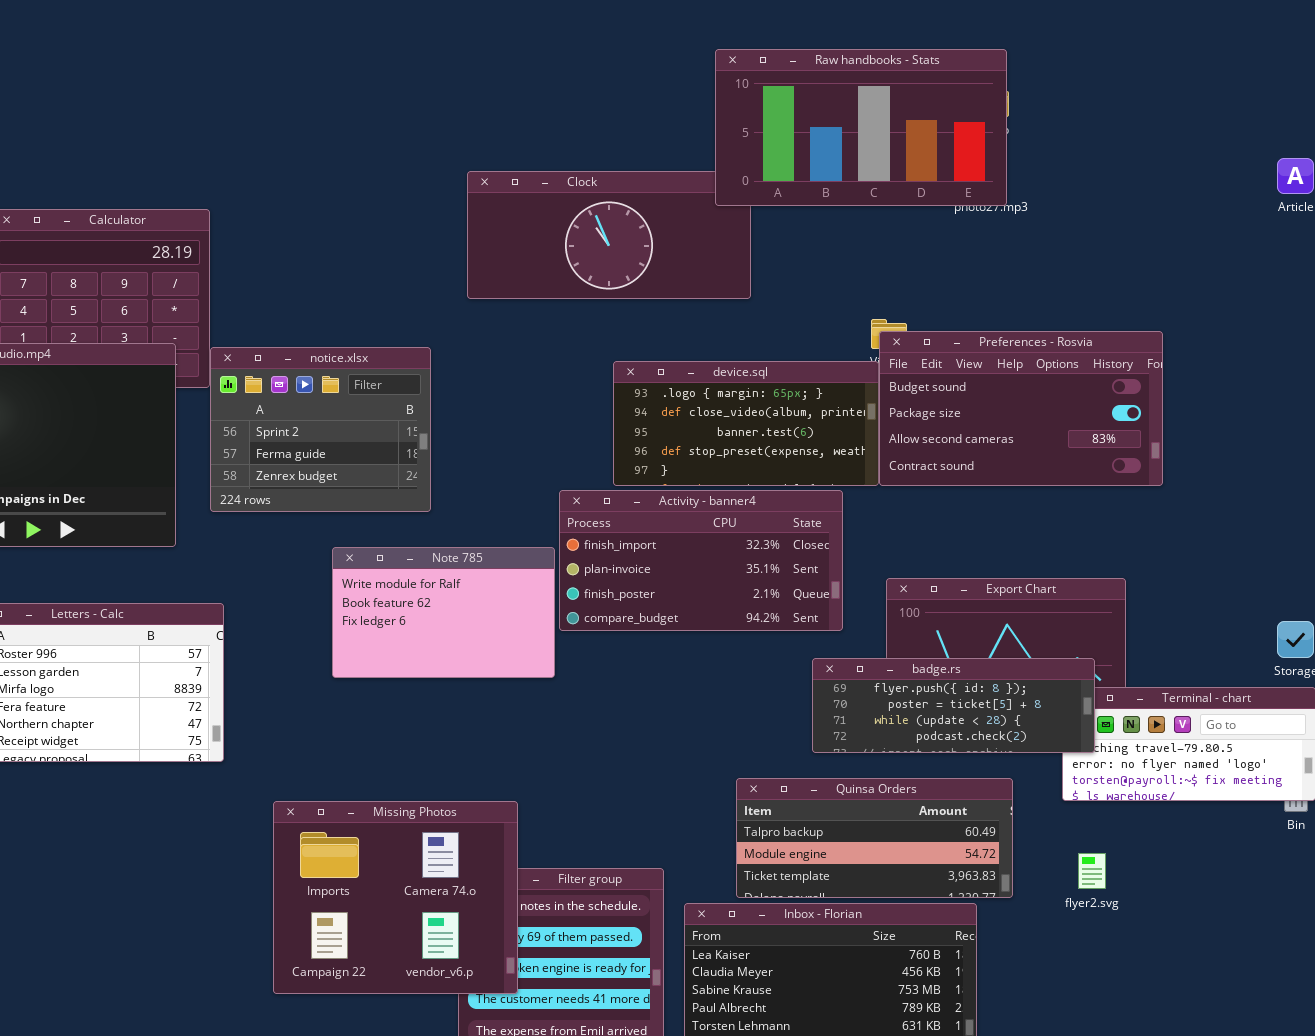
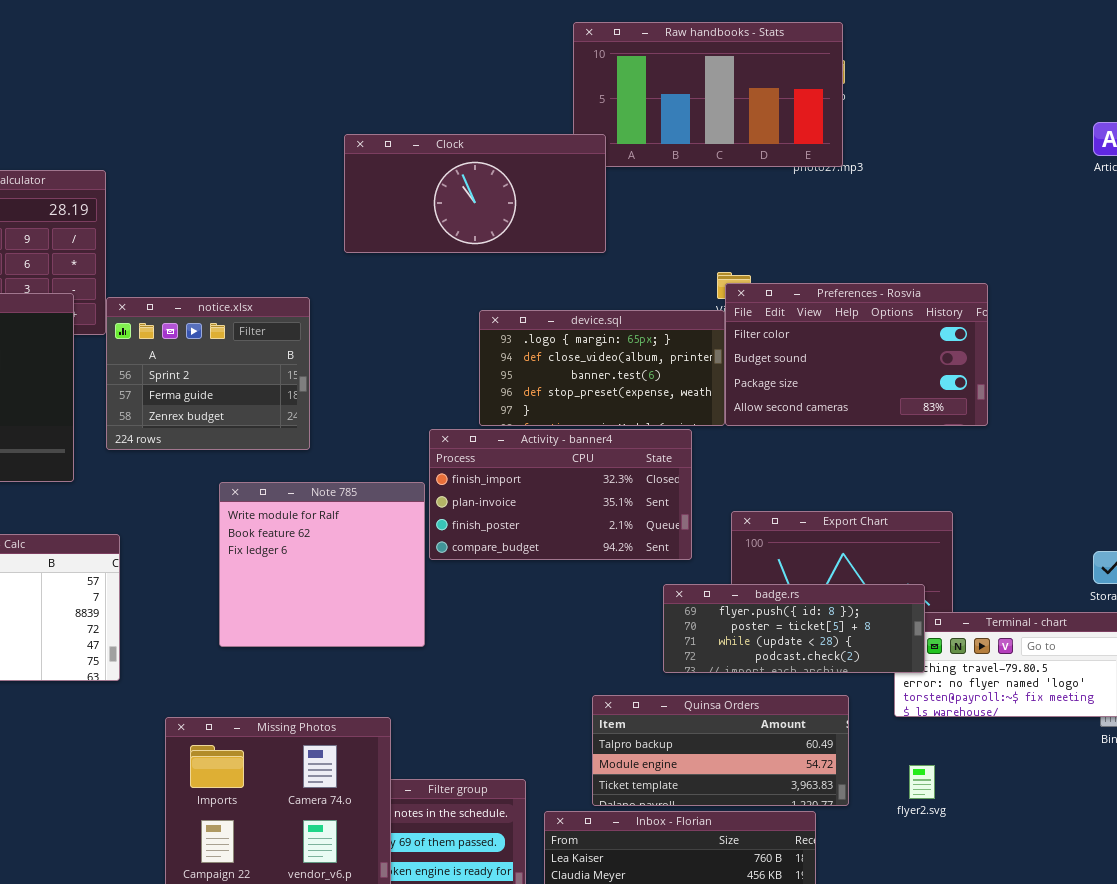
Clock: [467,171,751,299] -> [344,134,606,253], raised
Preferences - Rosvia: [879,331,1163,486] -> [725,283,988,426], scrolled up 1 row
Note 785: [332,547,555,678] -> [219,482,425,647], resized

